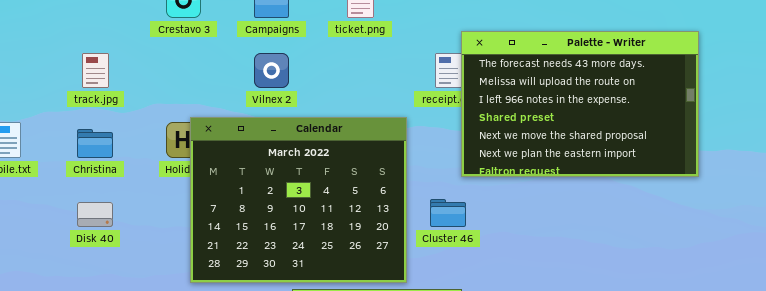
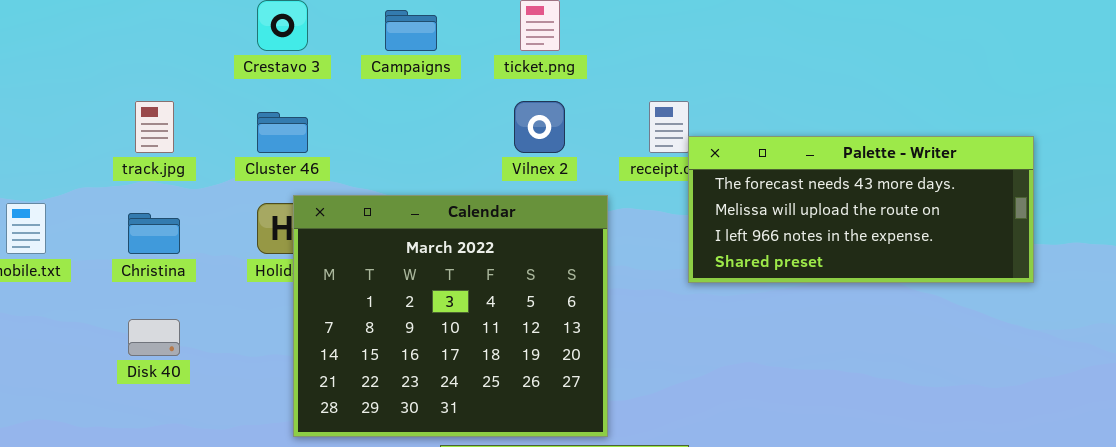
Palette - Writer: [461,31,699,177] -> [688,136,1034,283], resized
Vilnex 2: [254,53,289,88] -> [514,101,565,153], moved
Cluster 46: [430,199,466,227] -> [257,112,308,153], moved

